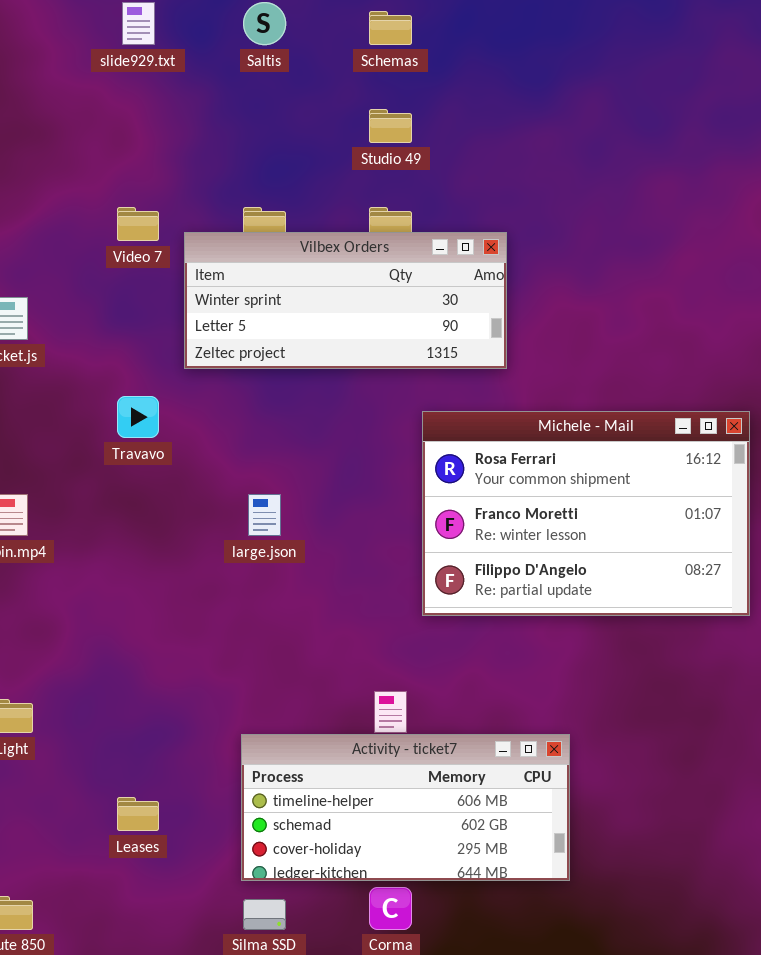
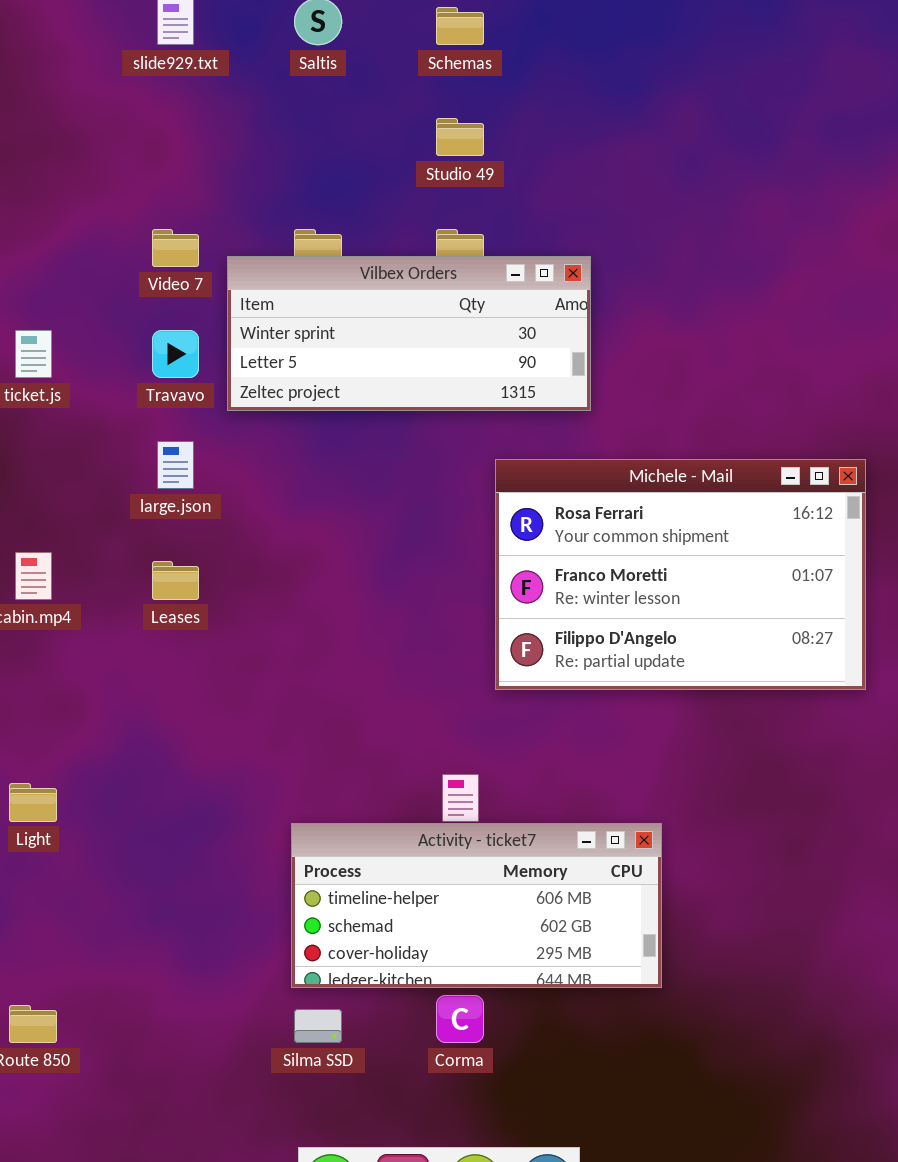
Travavo: [117,396,159,438] -> [152,330,199,378], moved
large.json: [248,494,281,536] -> [157,441,194,489], moved
Leases: [117,797,159,831] -> [152,561,199,600], moved

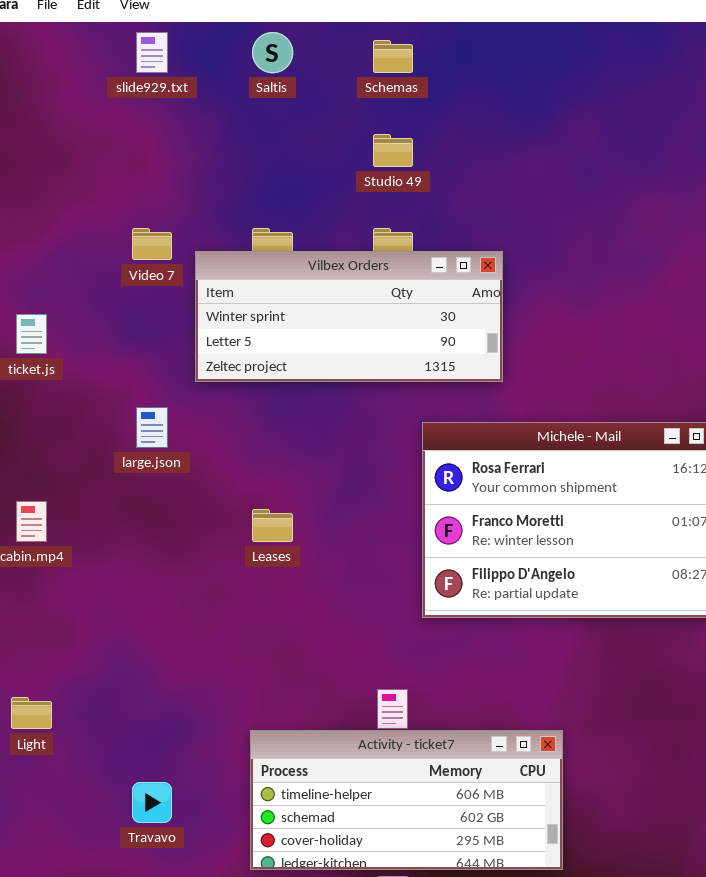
Travavo: [152,330,199,378] -> [132,782,172,823], moved
Leases: [152,561,199,600] -> [252,509,293,542], moved

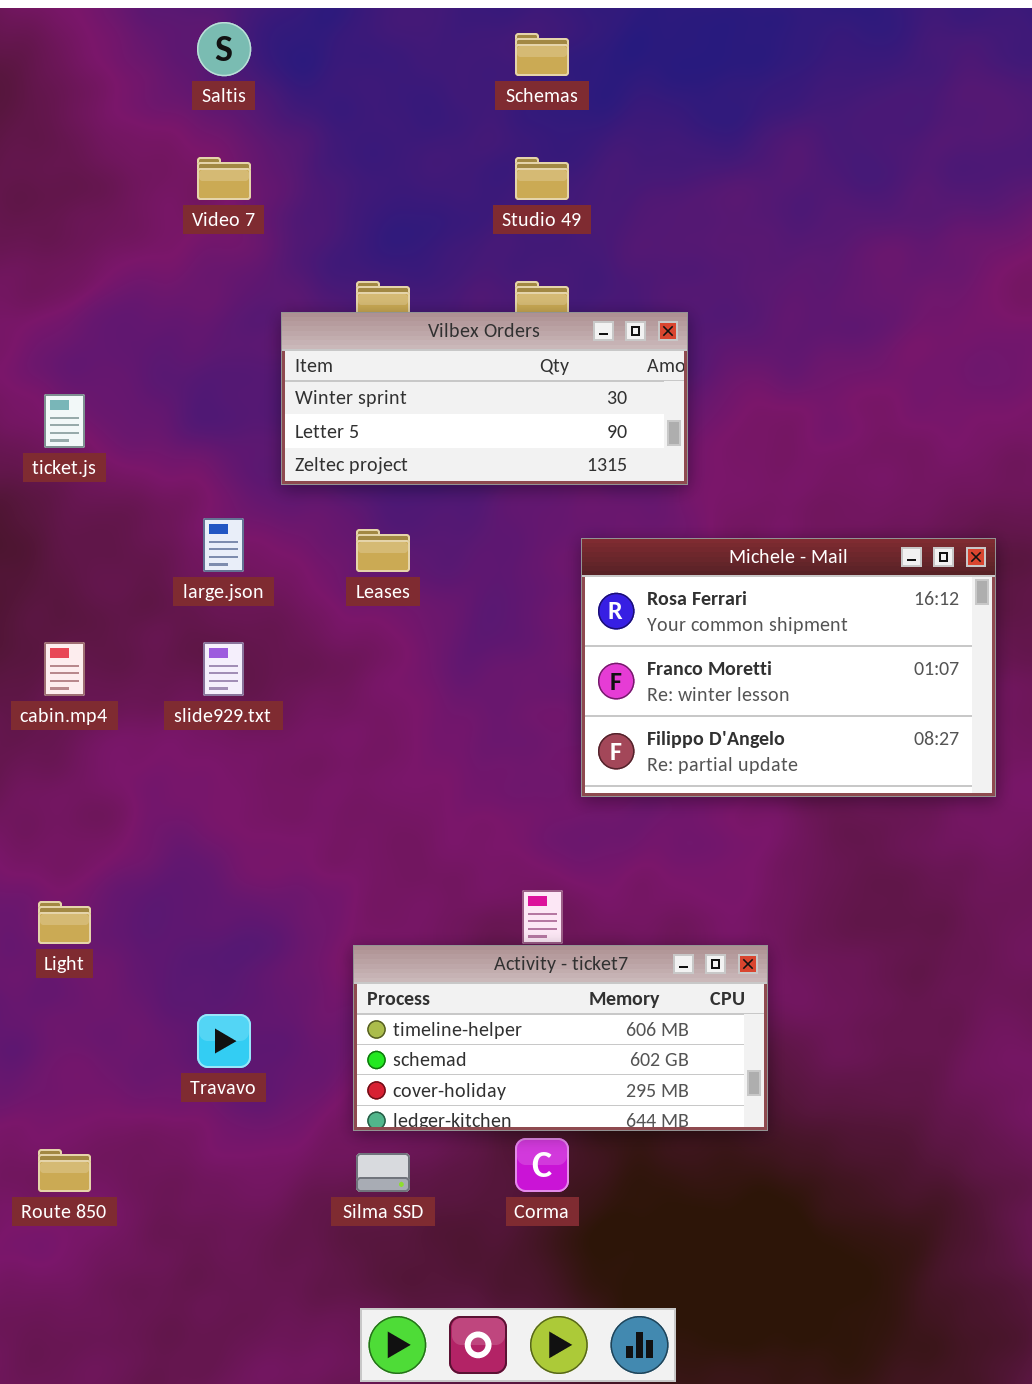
slide929.txt: [136,32,168,73] -> [203,642,244,696], moved
Saltis: [252,32,293,73] -> [197,22,251,76], moved
Video 7: [132,228,172,260] -> [197,157,251,200], moved
Leases: [252,509,293,542] -> [356,529,410,572], moved

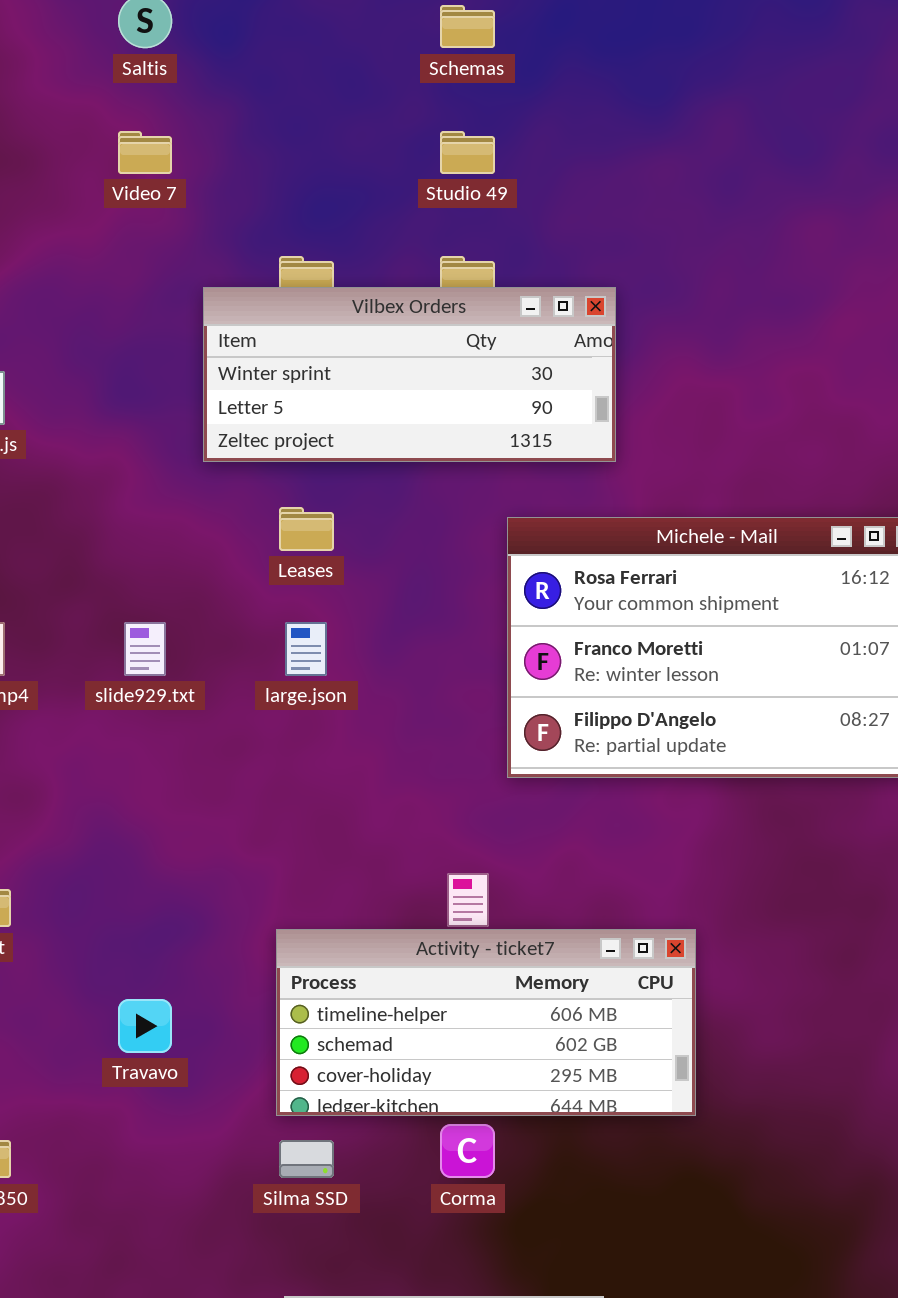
large.json: [203,518,244,572] -> [285,622,327,676], moved

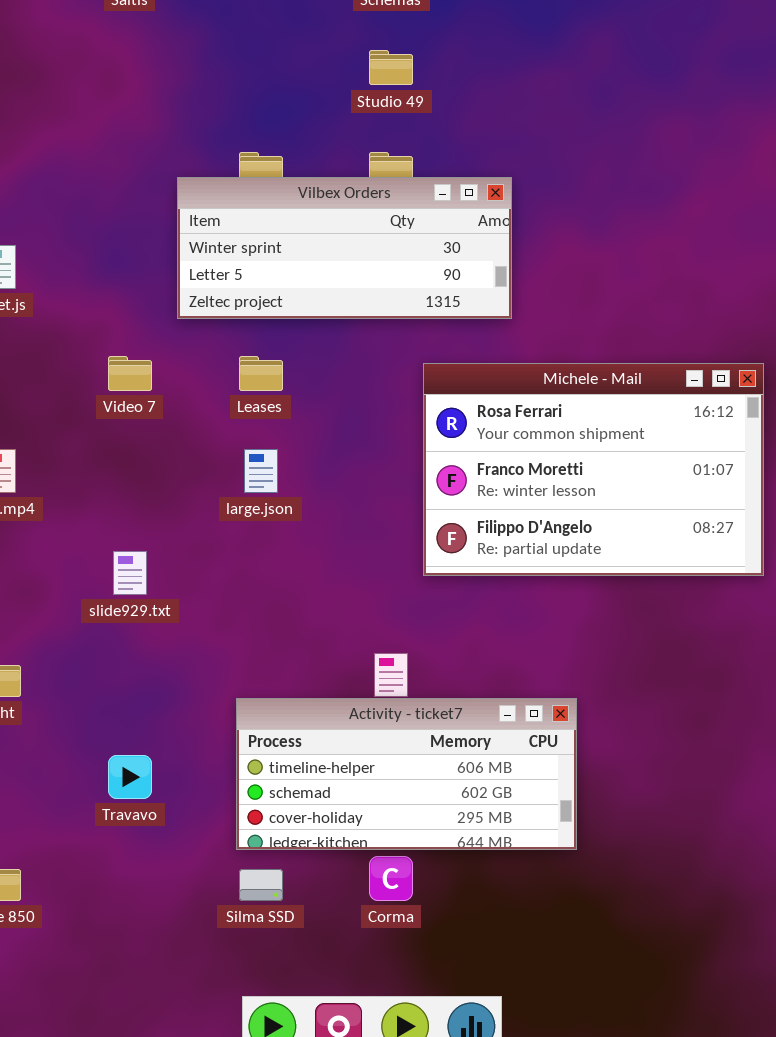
Video 7: [118,131,172,174] -> [108,356,152,391], moved
slide929.txt: [124,622,166,676] -> [113,551,147,595], moved

